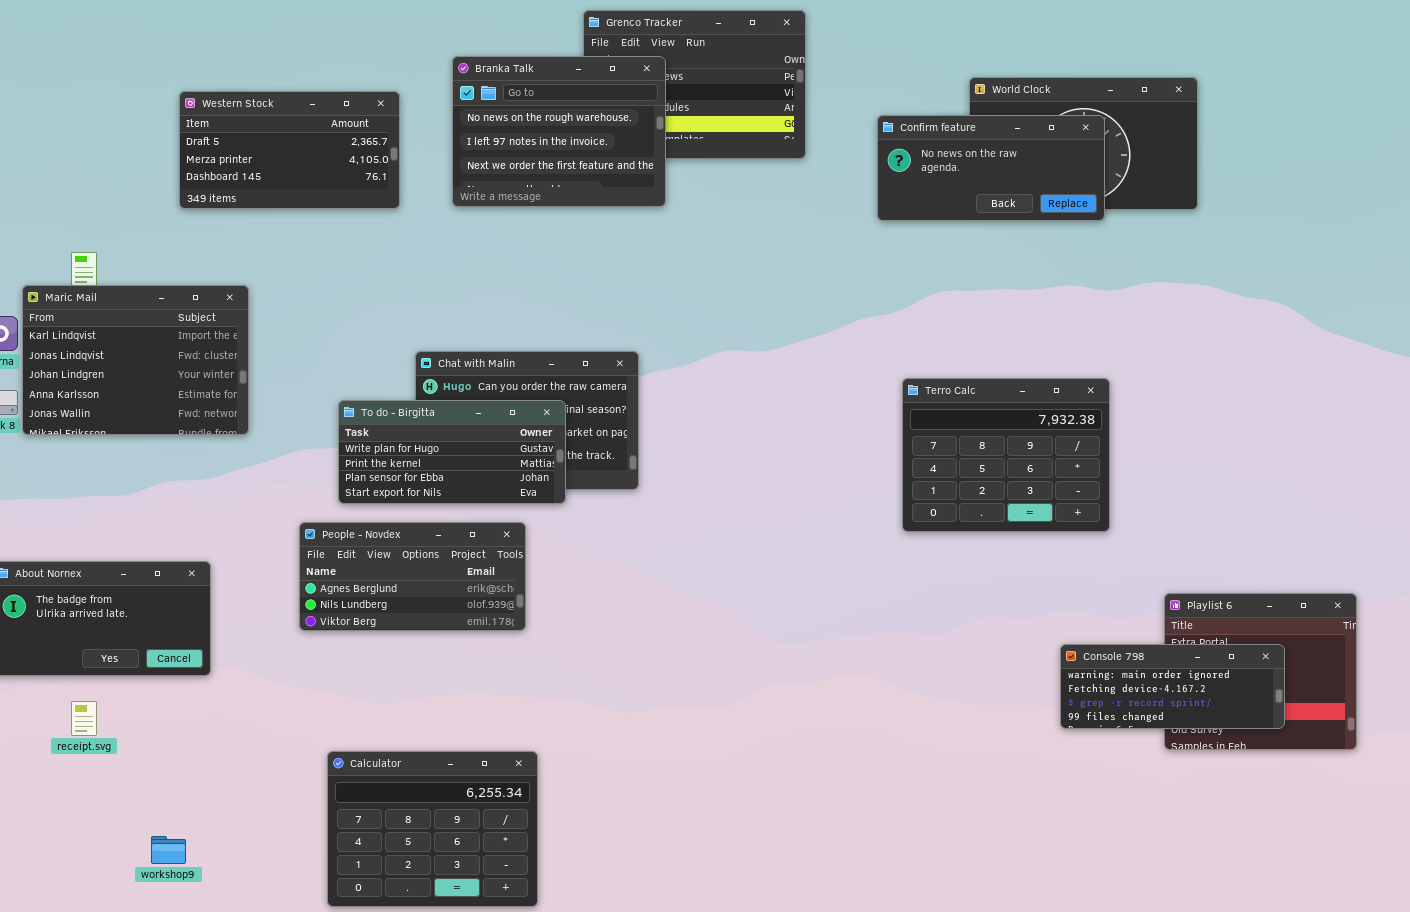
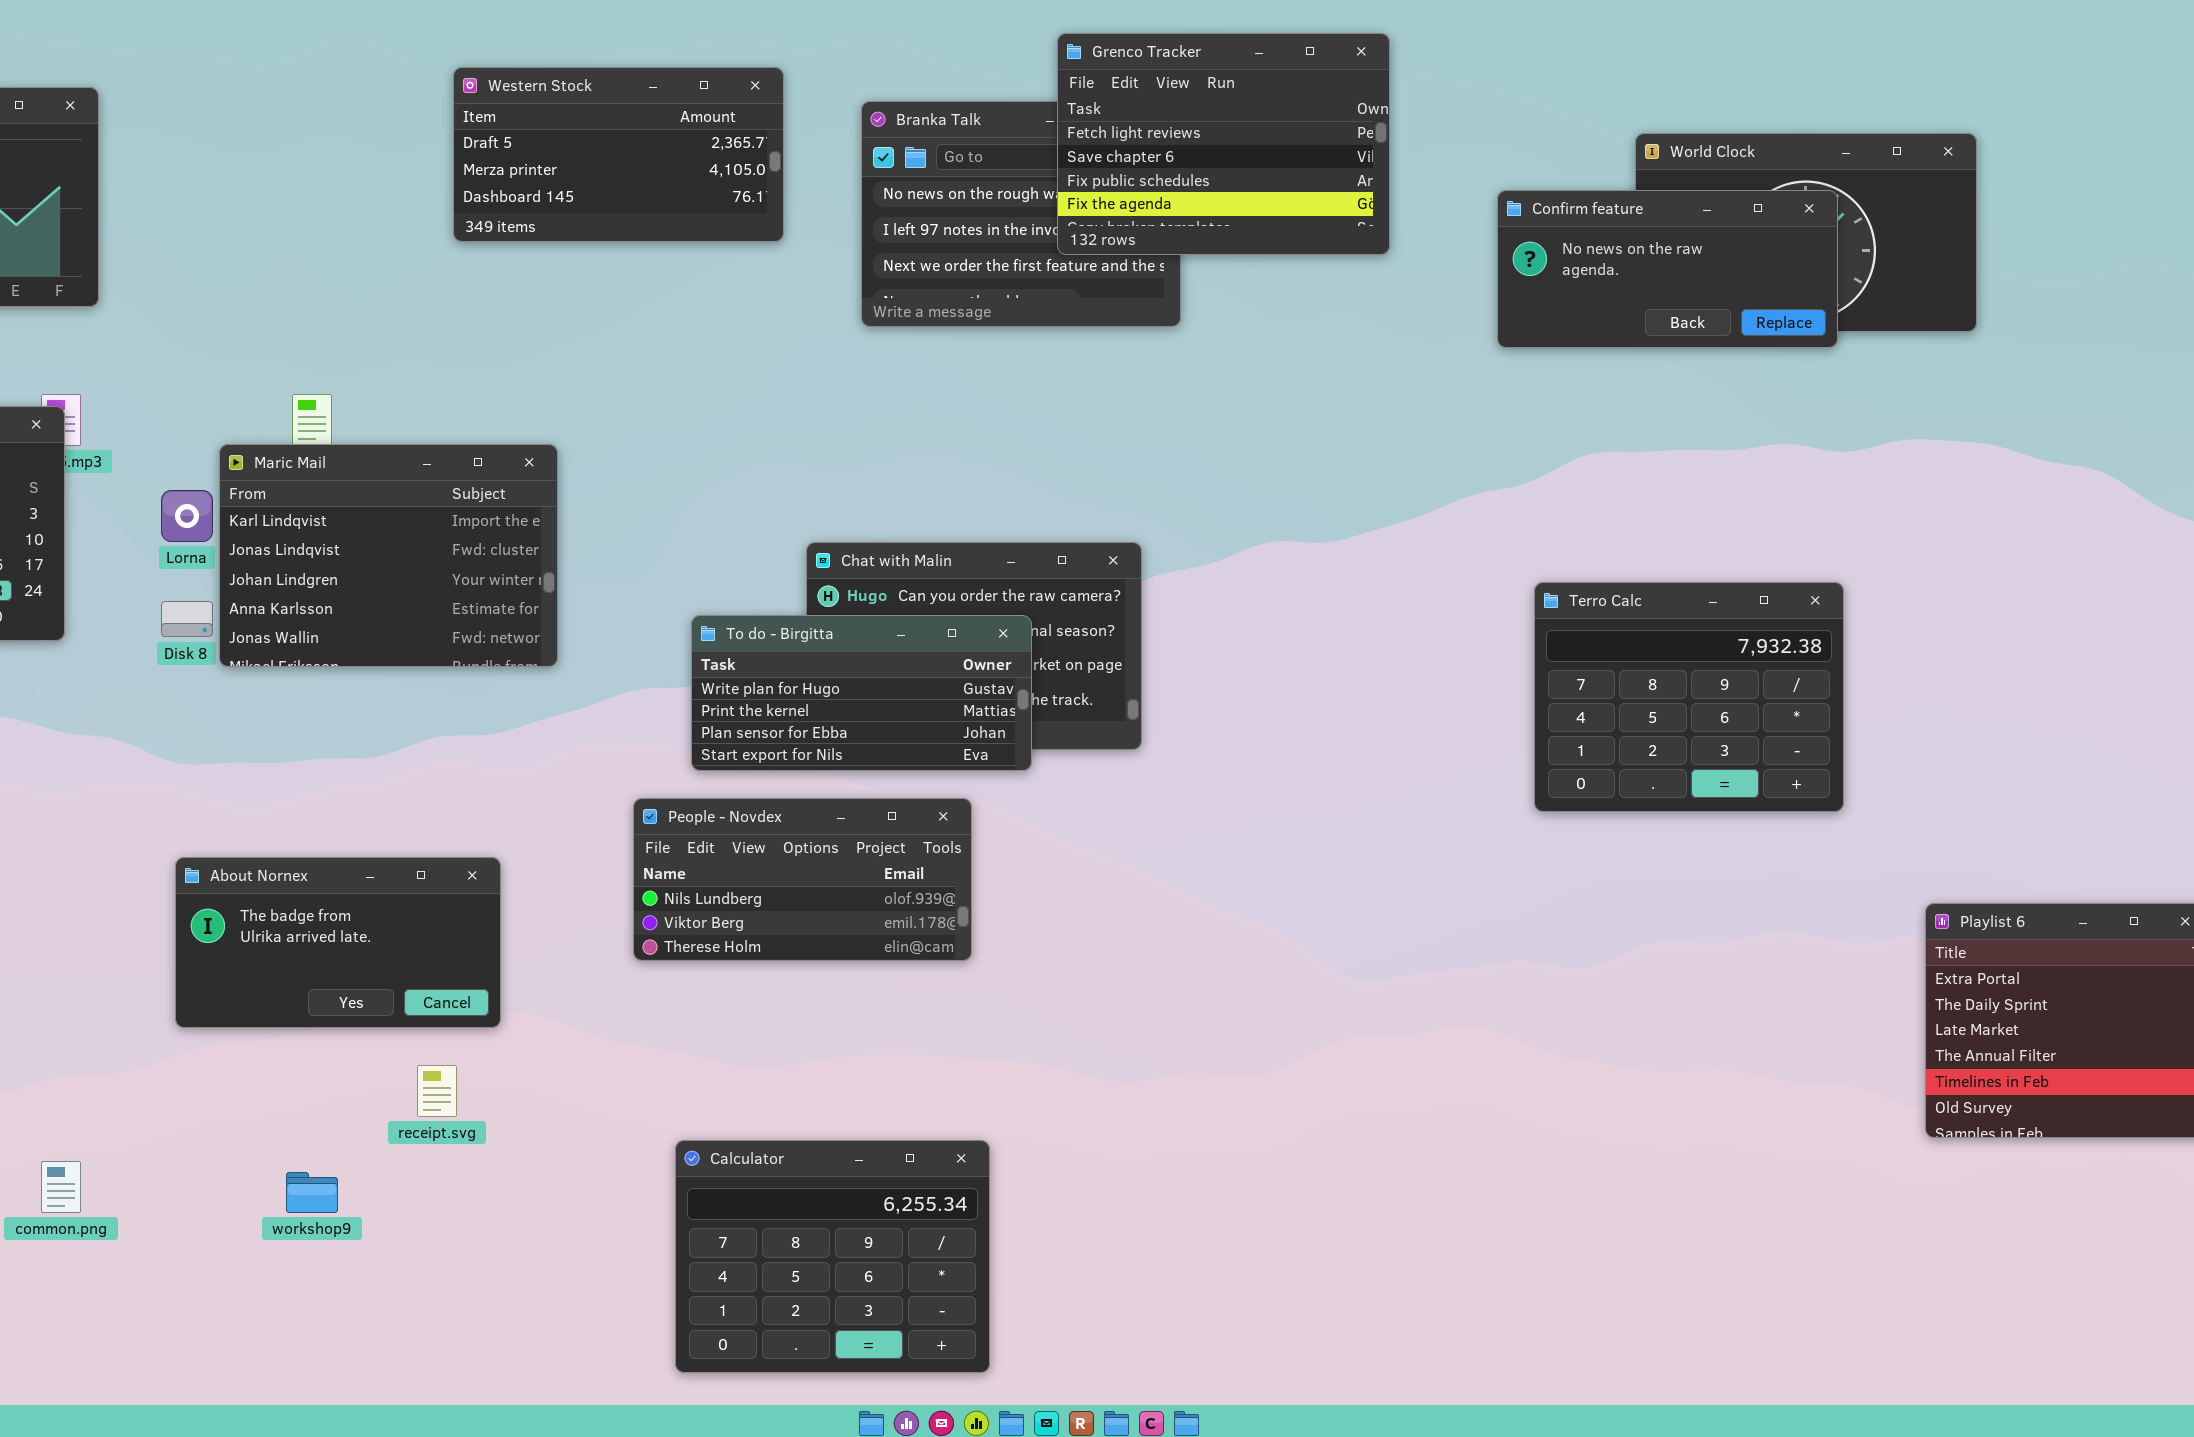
Grenco Tracker: [583,10,806,159] -> [1057,33,1390,255], raised
Western Stock: [179,91,400,209] -> [453,67,784,242], moved
People - Novdex: [299,522,526,631] -> [633,798,972,961], scrolled down 1 row
Console 798: [1060,644,1285,729] -> none, closed
receipt.svg: [71,701,97,736] -> [417,1065,457,1117], moved
workshop9: [151,836,186,864] -> [286,1172,338,1213], moved

